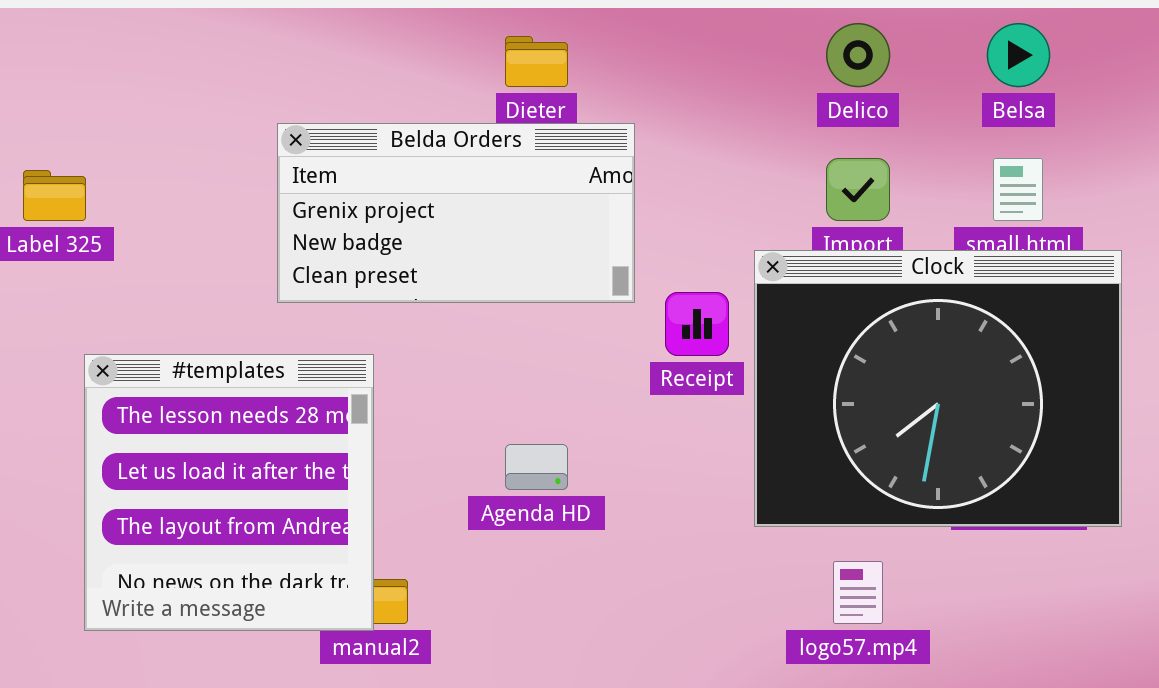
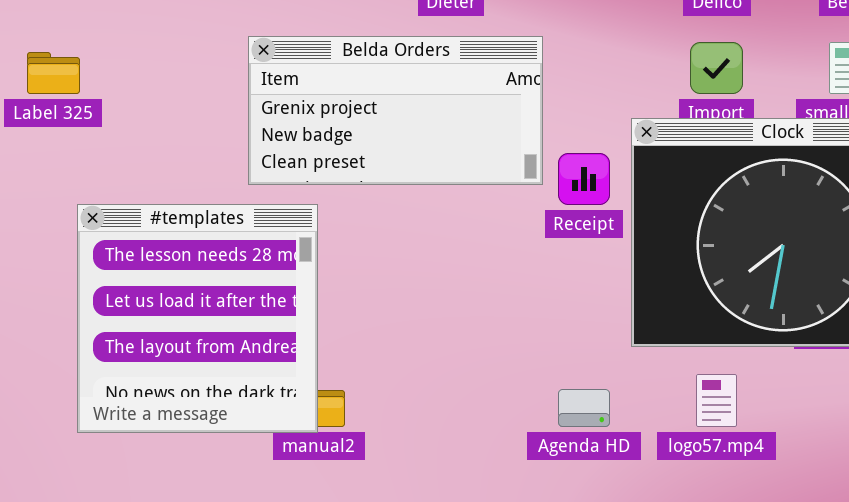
Belda Orders: [277,123,635,303] -> [248,36,543,185], moved
Agenda HD: [505,444,568,490] -> [558,389,610,427], moved

